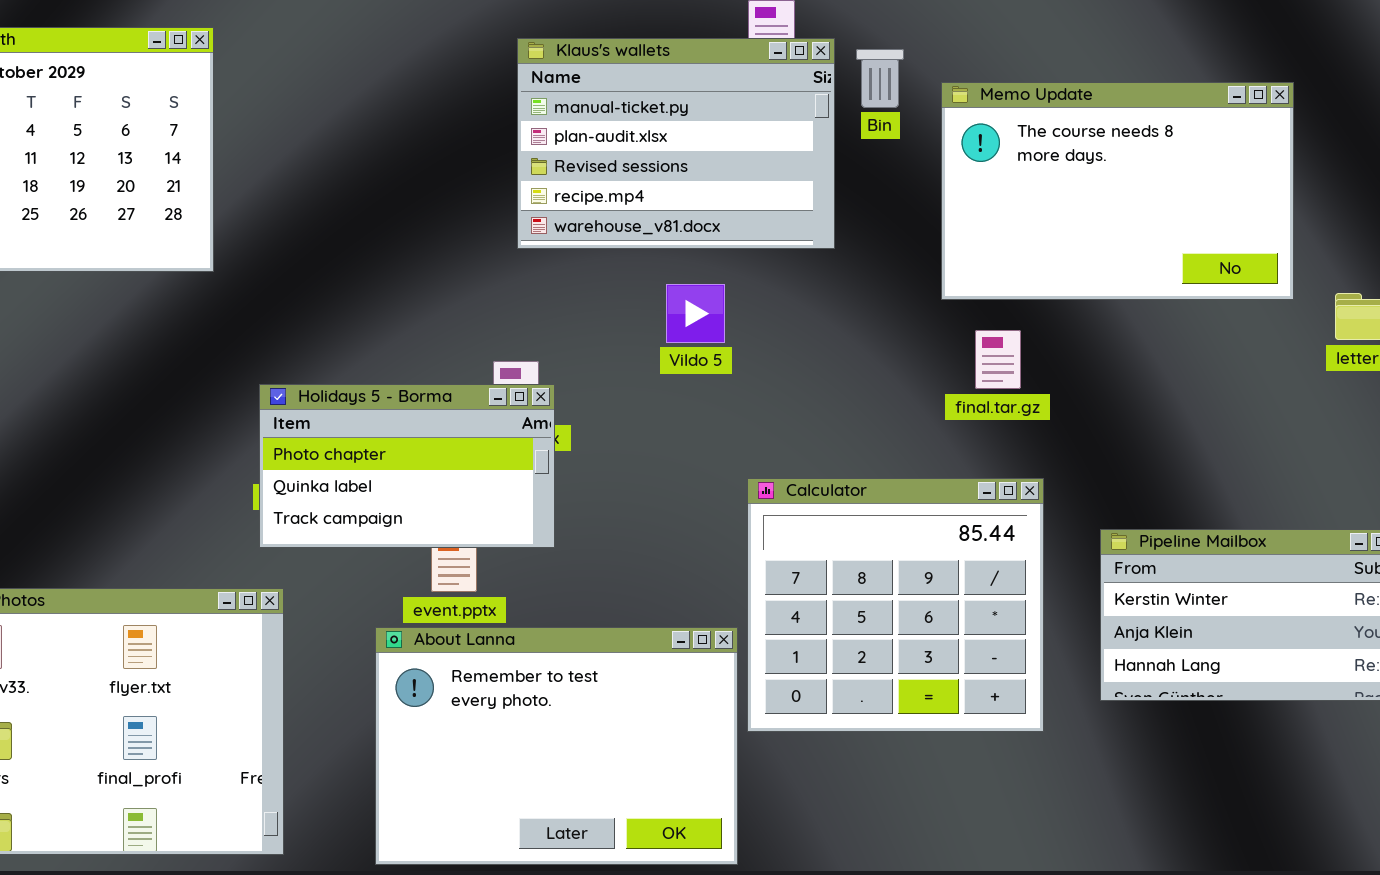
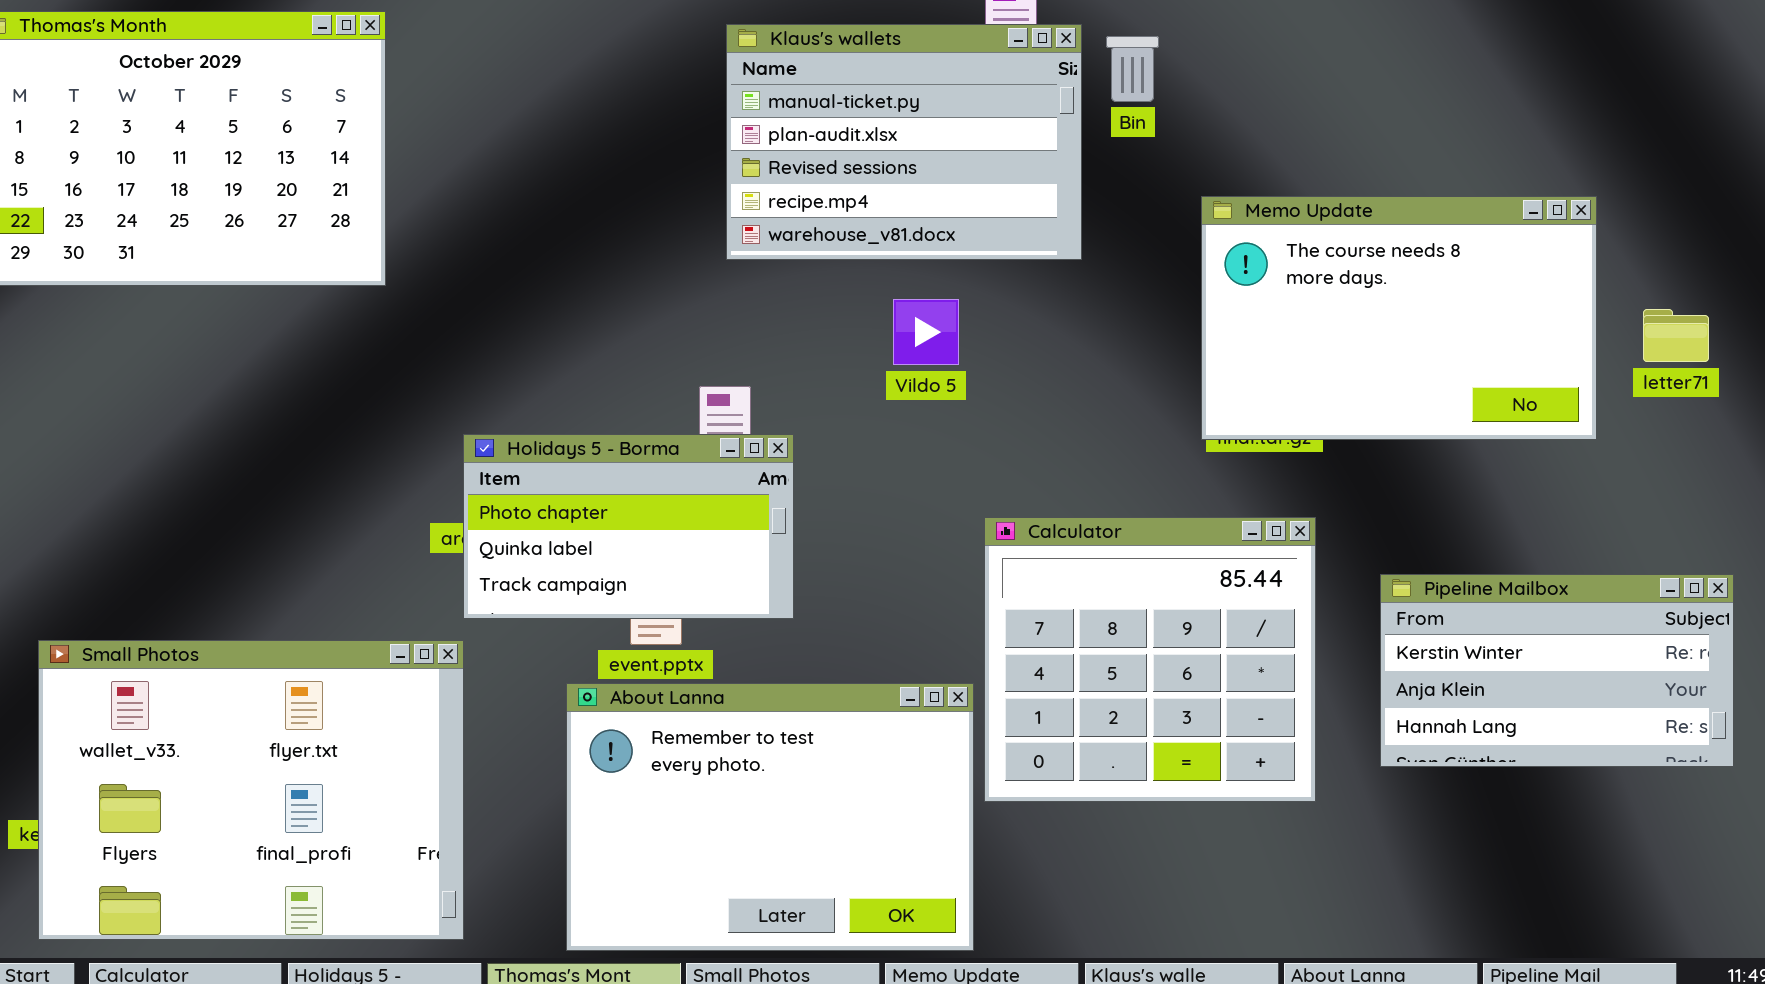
Memo Update: [941,82,1294,300] -> [1201,196,1597,440], moved
Holidays 5 - Borma: [259,384,555,548] -> [463,434,794,619], moved

